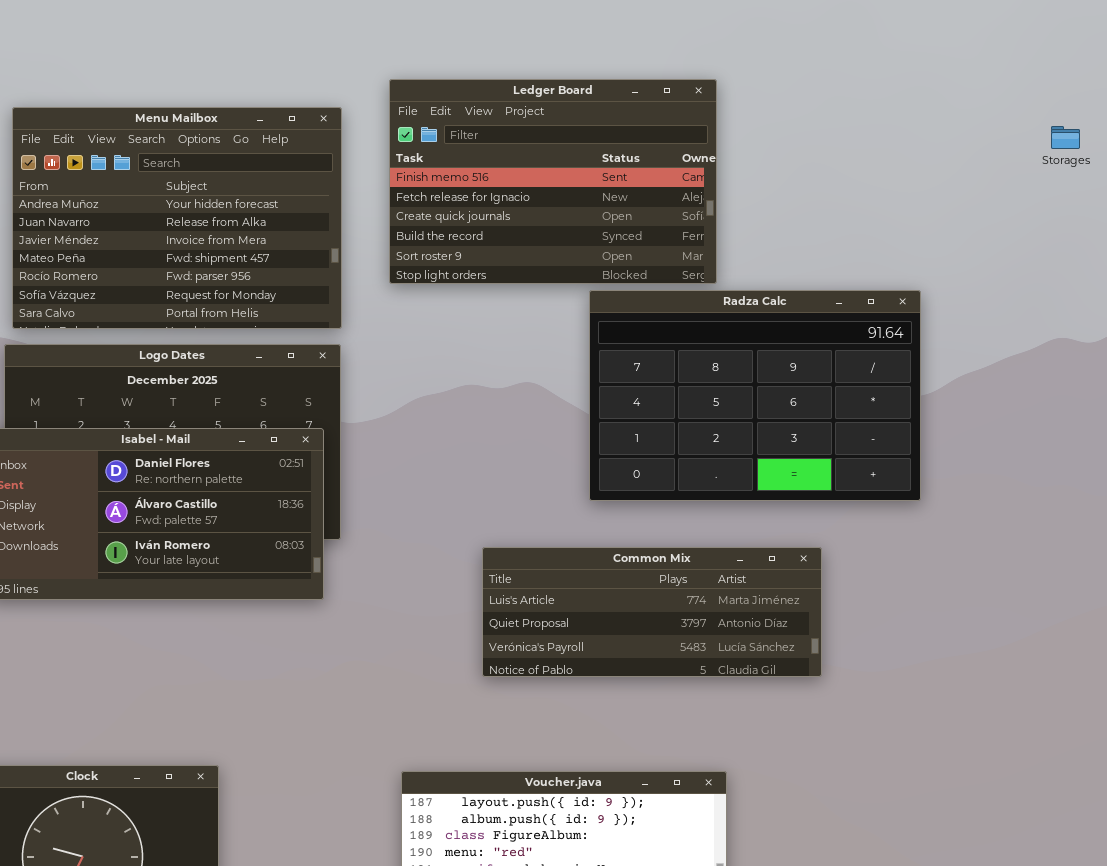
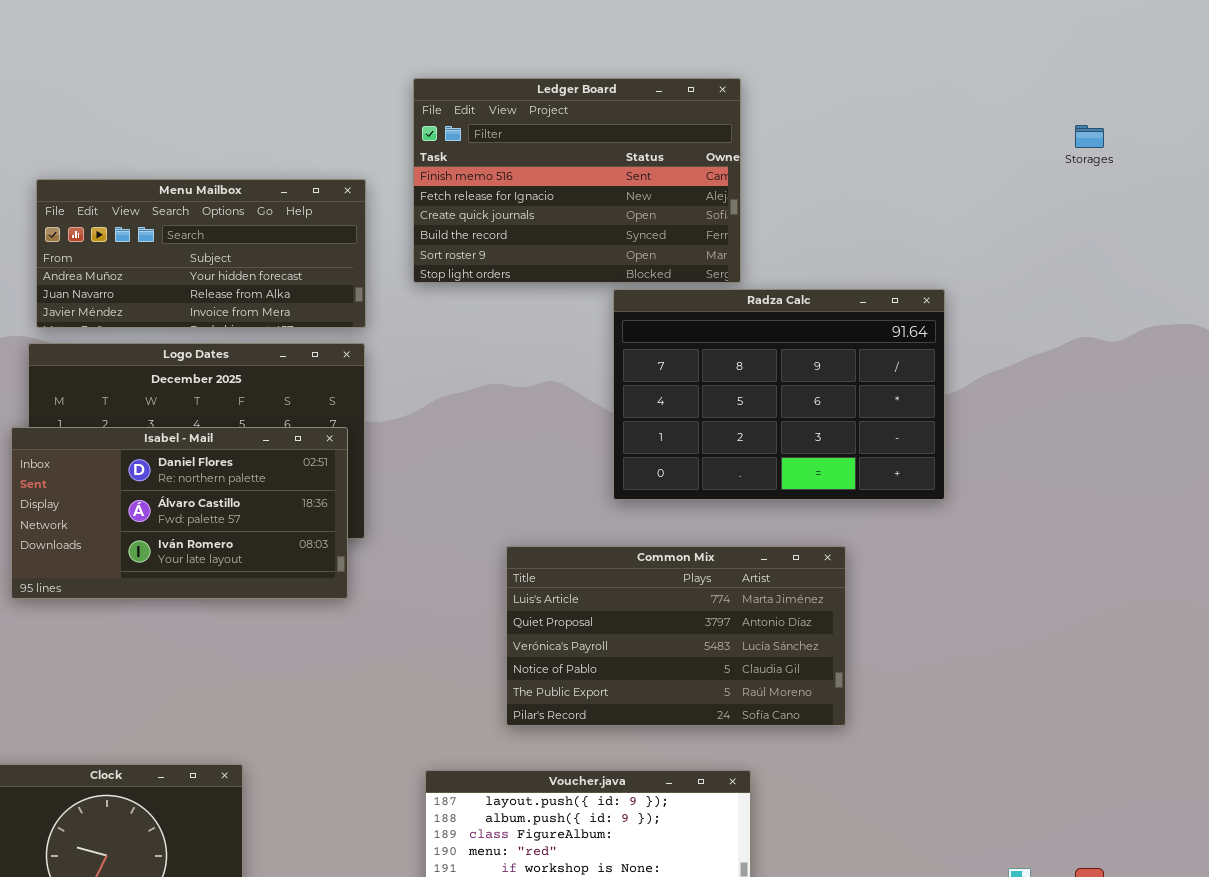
Menu Mailbox: [12,107,342,329] -> [36,179,366,328], resized
Common Mix: [482,547,822,677] -> [506,546,846,726], resized

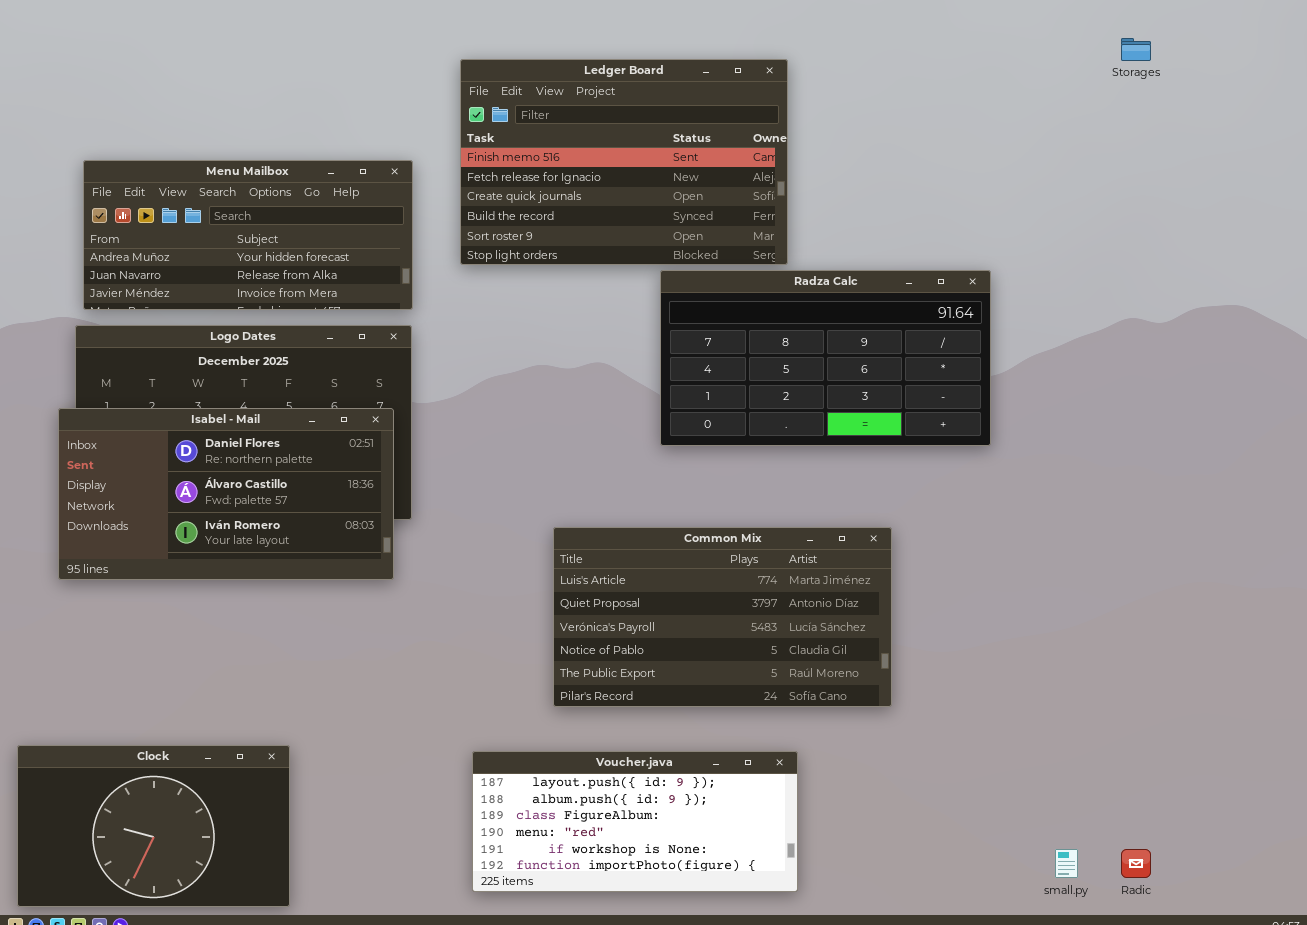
Storages: [1075,125,1104,148] -> [1121,38,1151,61], moved
Radza Calc: [613,289,945,500] -> [660,270,991,446], resized

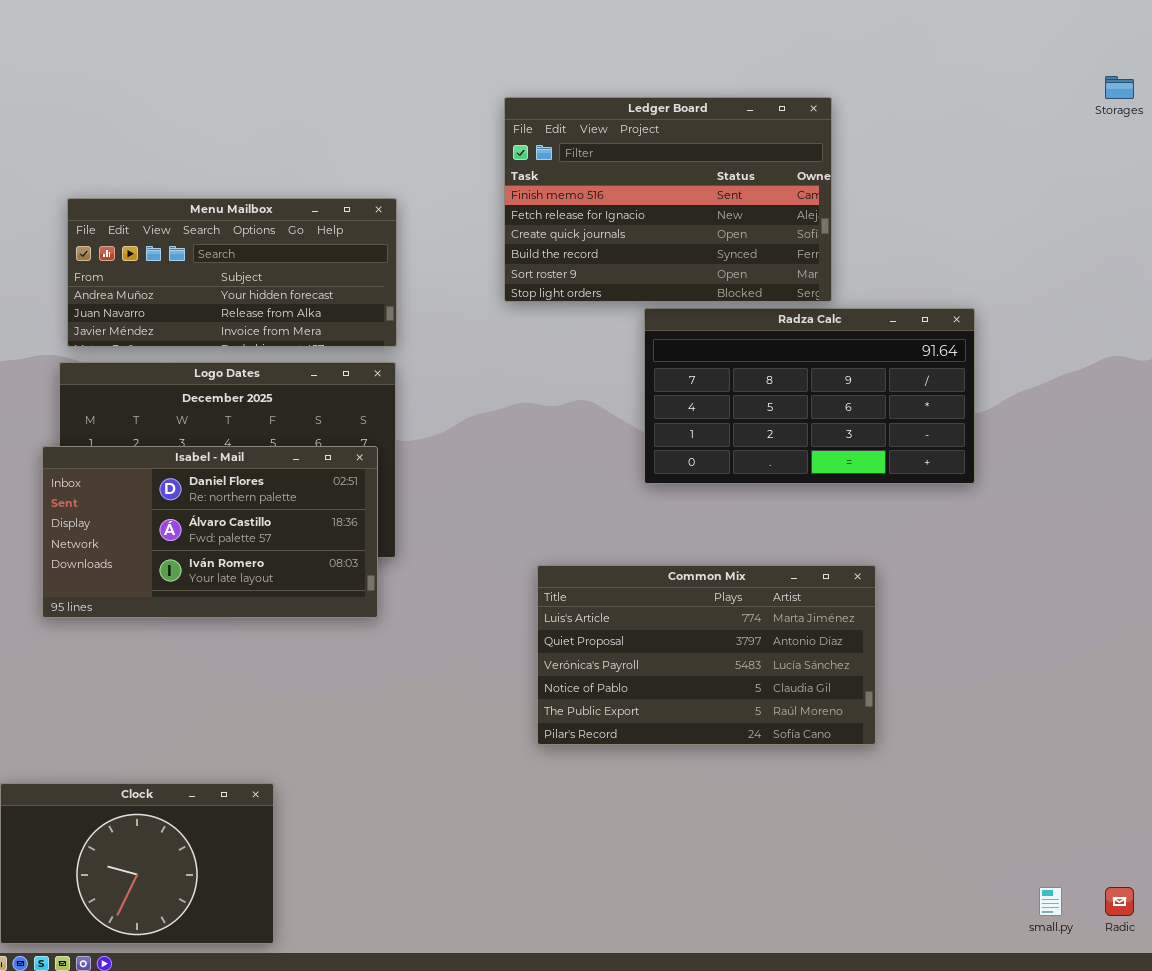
Ledger Board: [460,59,788,265] -> [504,97,832,302], moved
Voucher.java: [472,751,798,892] -> none, closed

